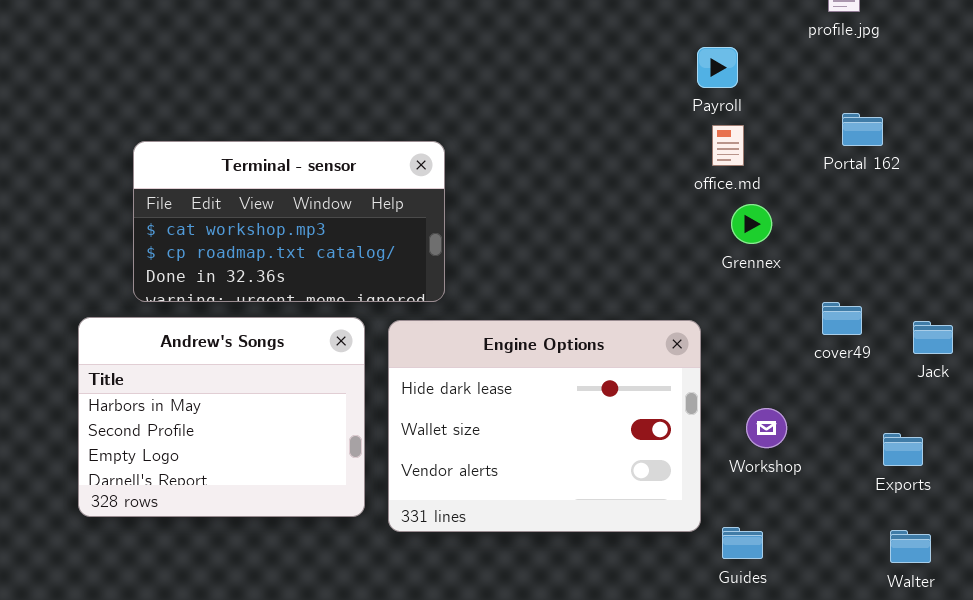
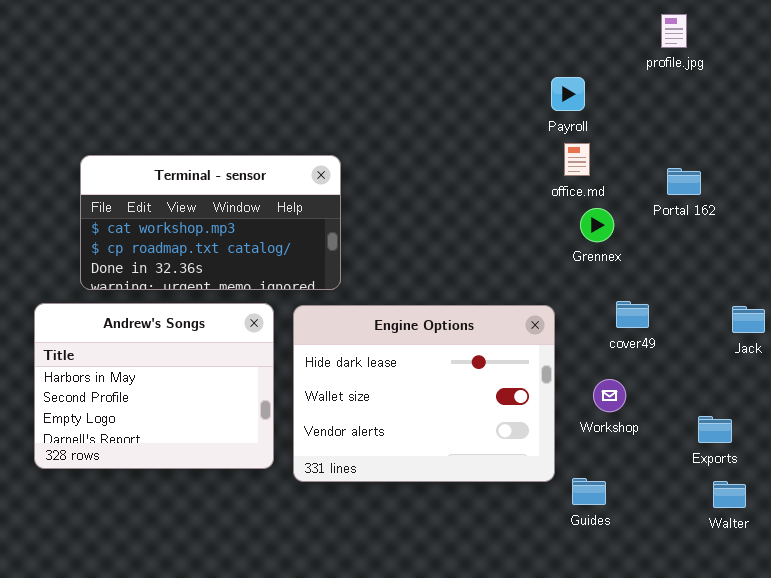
Portal 162: [842,113,883,146] -> [667,168,701,195], moved
cover49: [822,302,862,335] -> [616,301,649,328], moved
Exports: [883,433,923,466] -> [698,416,732,443], moved

